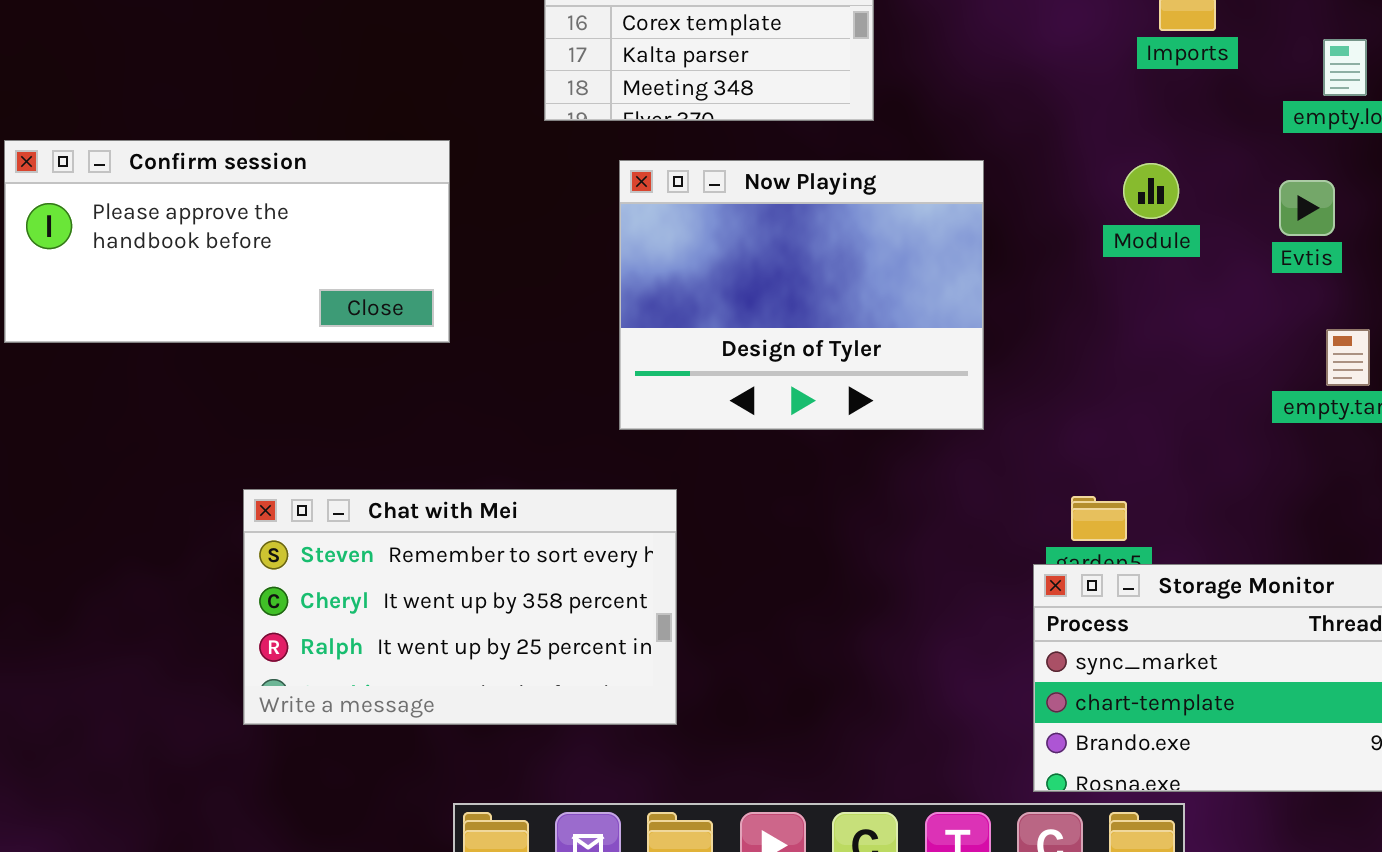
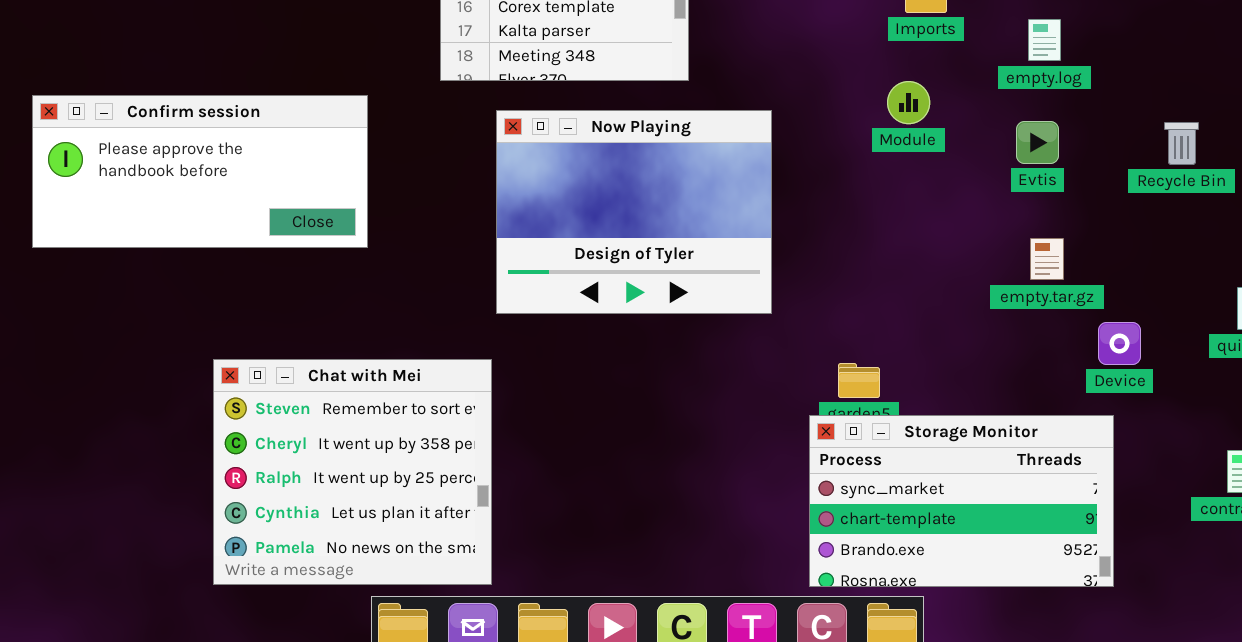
Module: [1123,163,1179,219] -> [887,81,930,124], moved
Evtis: [1279,180,1335,236] -> [1016,121,1059,164], moved
Chat with Mei: [243,489,677,725] -> [213,359,492,585], resized

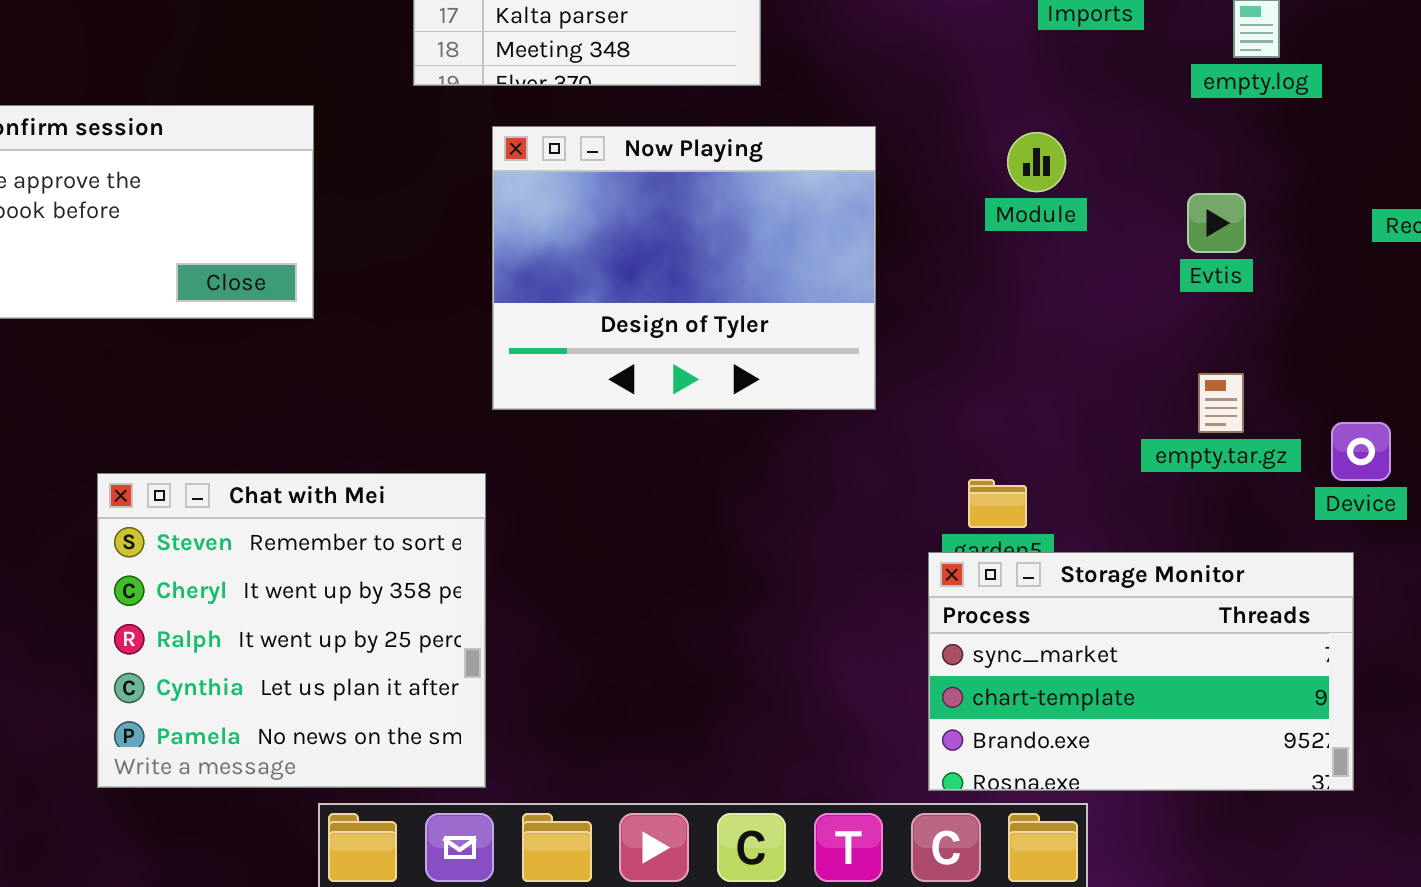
Module: [887,81,930,124] -> [1007,132,1066,192], moved
Evtis: [1016,121,1059,164] -> [1187,193,1246,253], moved
empty.tar.gz: [1030,238,1064,280] -> [1198,373,1244,433], moved

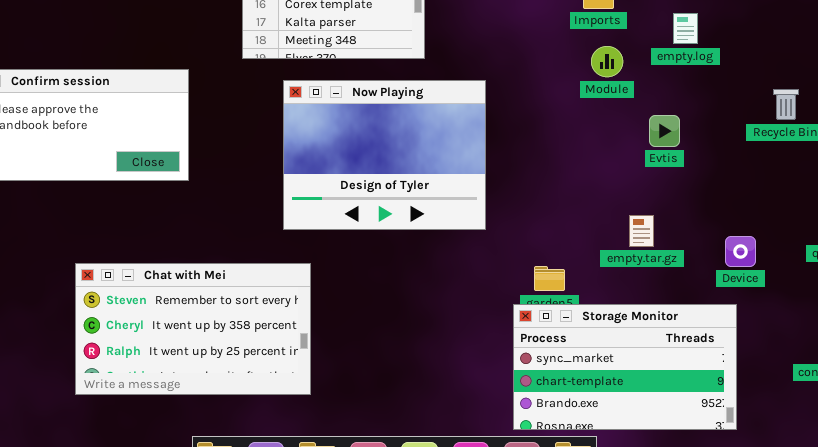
Module: [1007,132,1066,192] -> [591,46,623,77], moved
empty.tar.gz: [1198,373,1244,433] -> [629,215,654,247], moved
Chat with Mei: [97,473,486,788] -> [75,263,311,395], resized

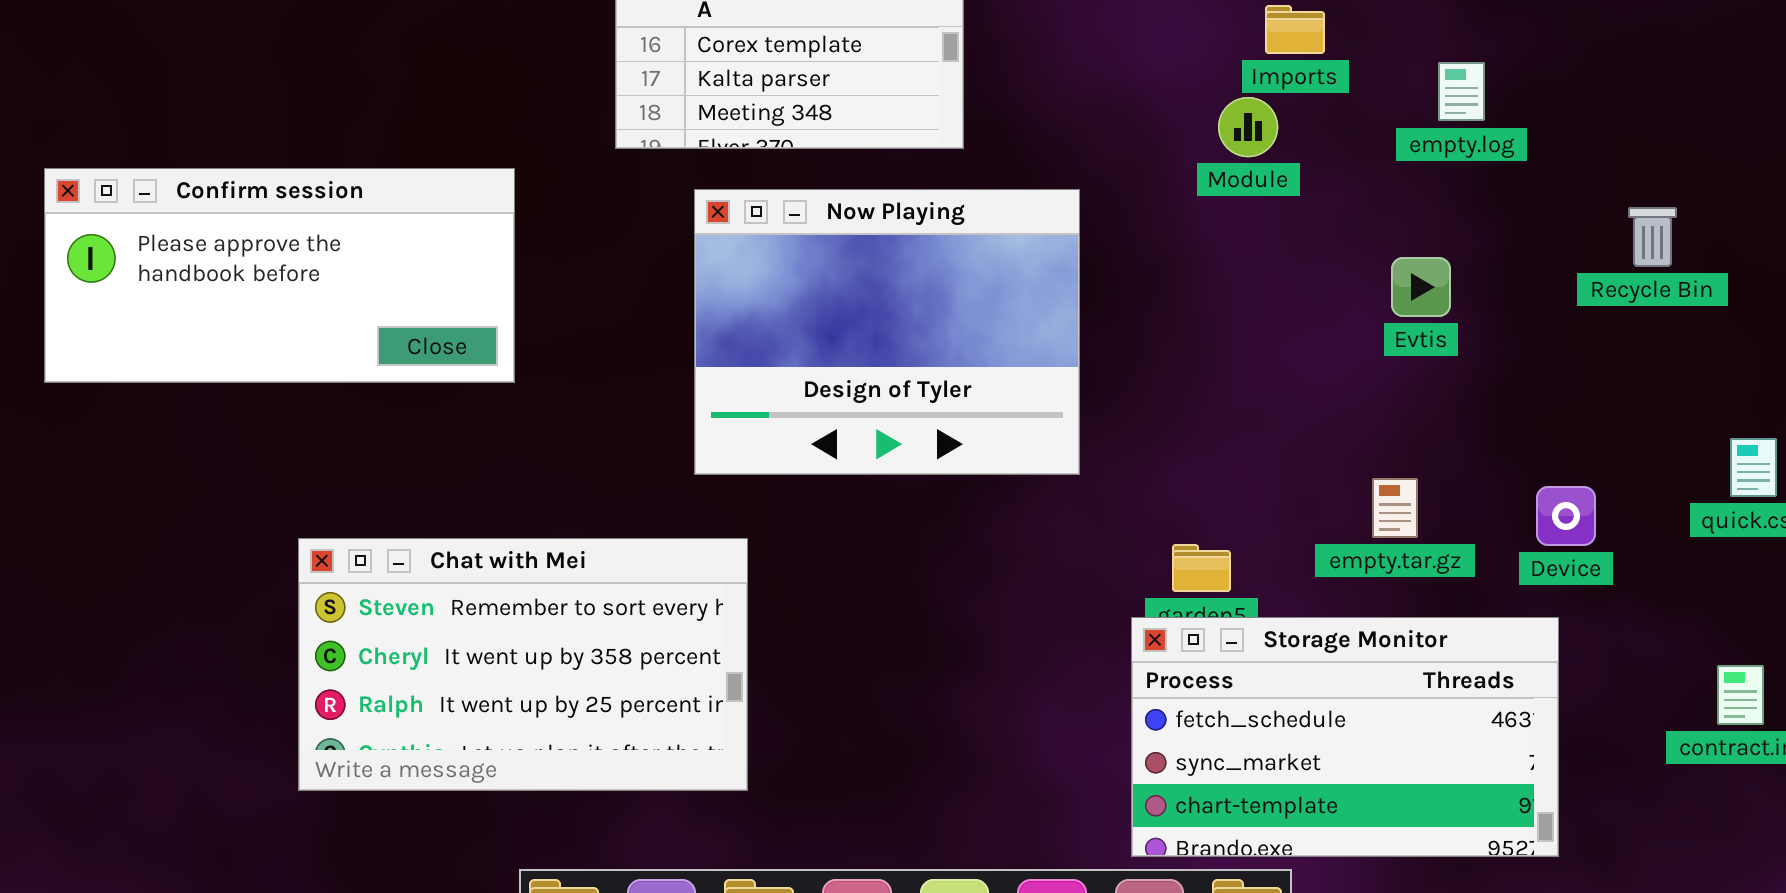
Module: [591,46,623,77] -> [1218,97,1278,157], moved
empty.tar.gz: [629,215,654,247] -> [1372,478,1418,538], moved
Storage Monitor: [513,304,737,430] -> [1131,617,1559,857], scrolled up 1 row

